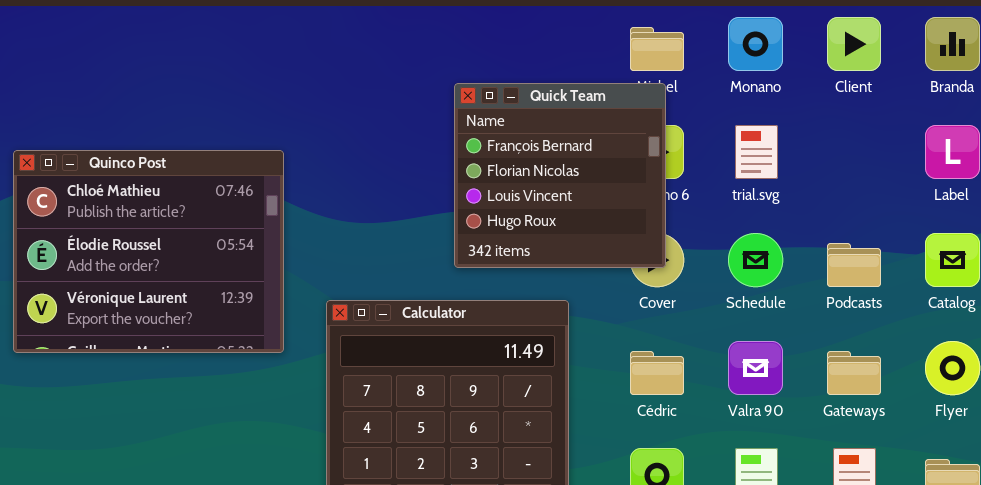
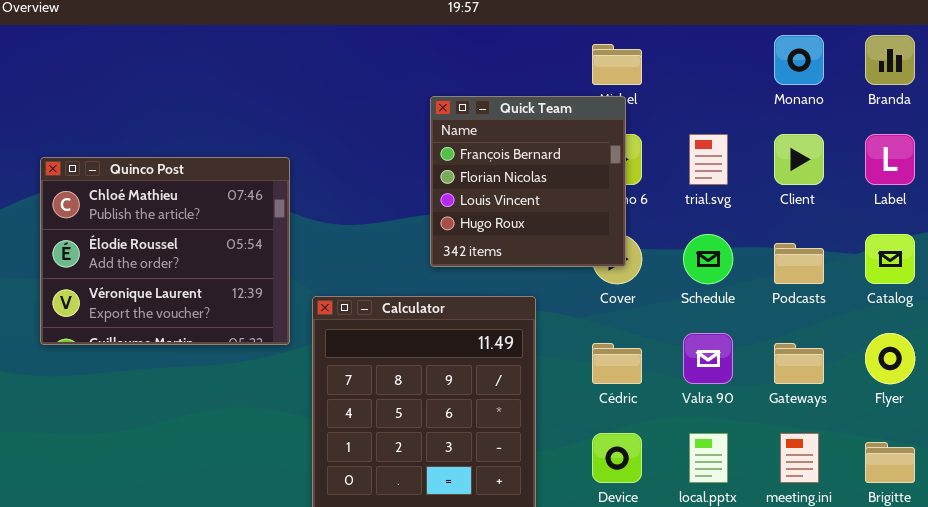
Monano: [728,17,783,71] -> [774,35,824,85], moved
Client: [827,17,881,71] -> [774,134,824,185], moved
Quinco Post: [13,150,284,353] -> [40,157,290,345], moved

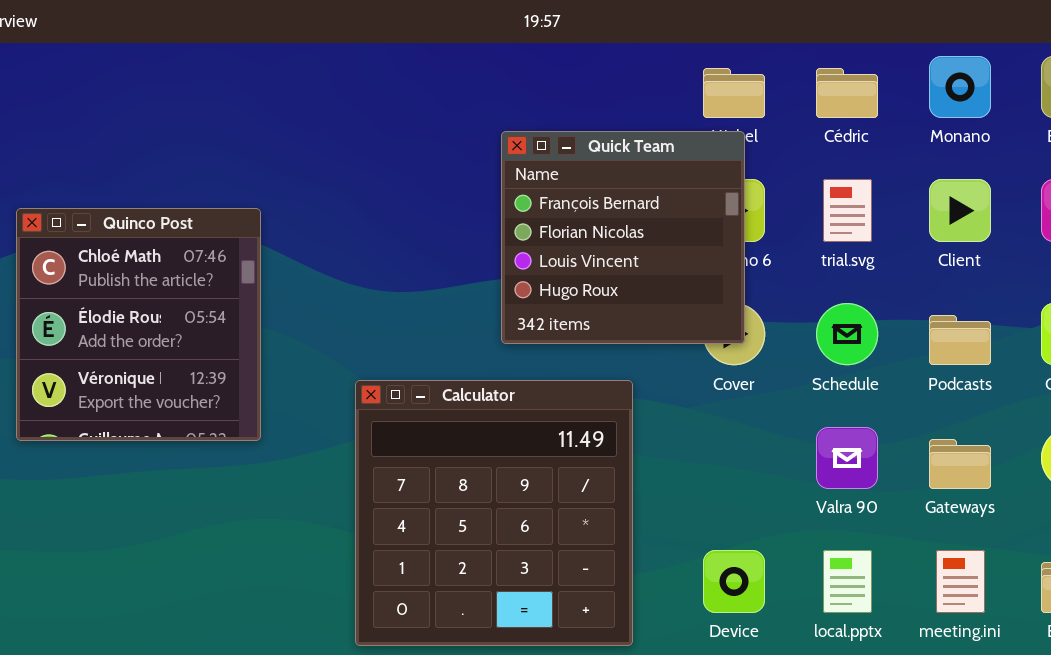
Quinco Post: [40,157,290,345] -> [16,208,261,441], resized
Cédric: [592,343,642,384] -> [816,68,878,118], moved

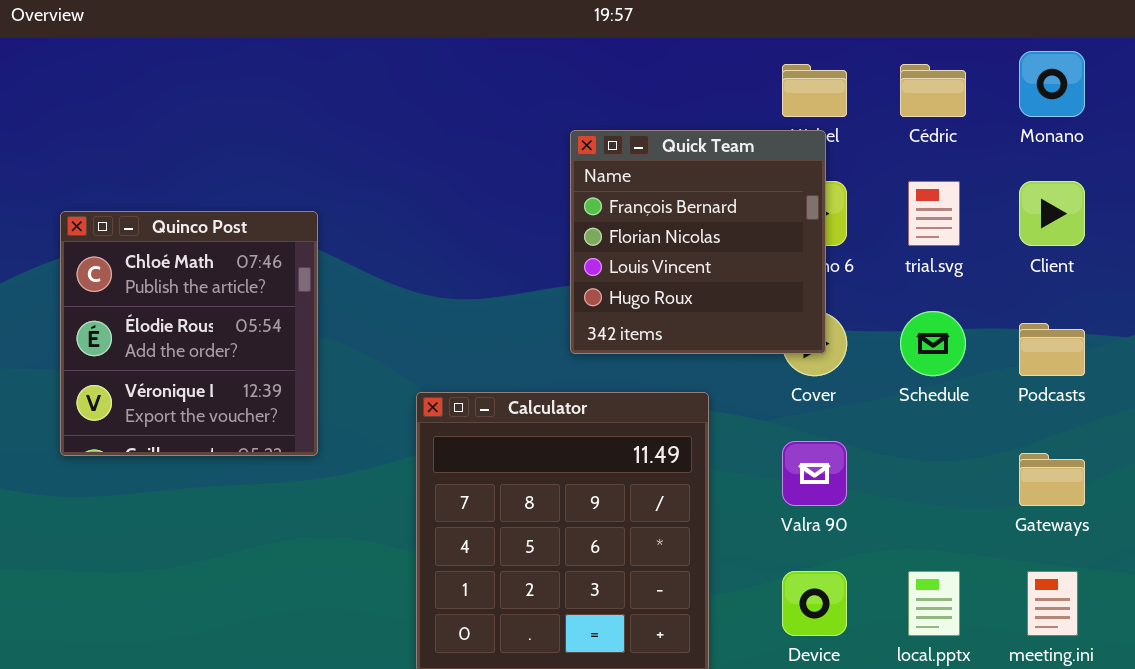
Valra 90: [816,427,878,489] -> [782,441,847,506], moved

